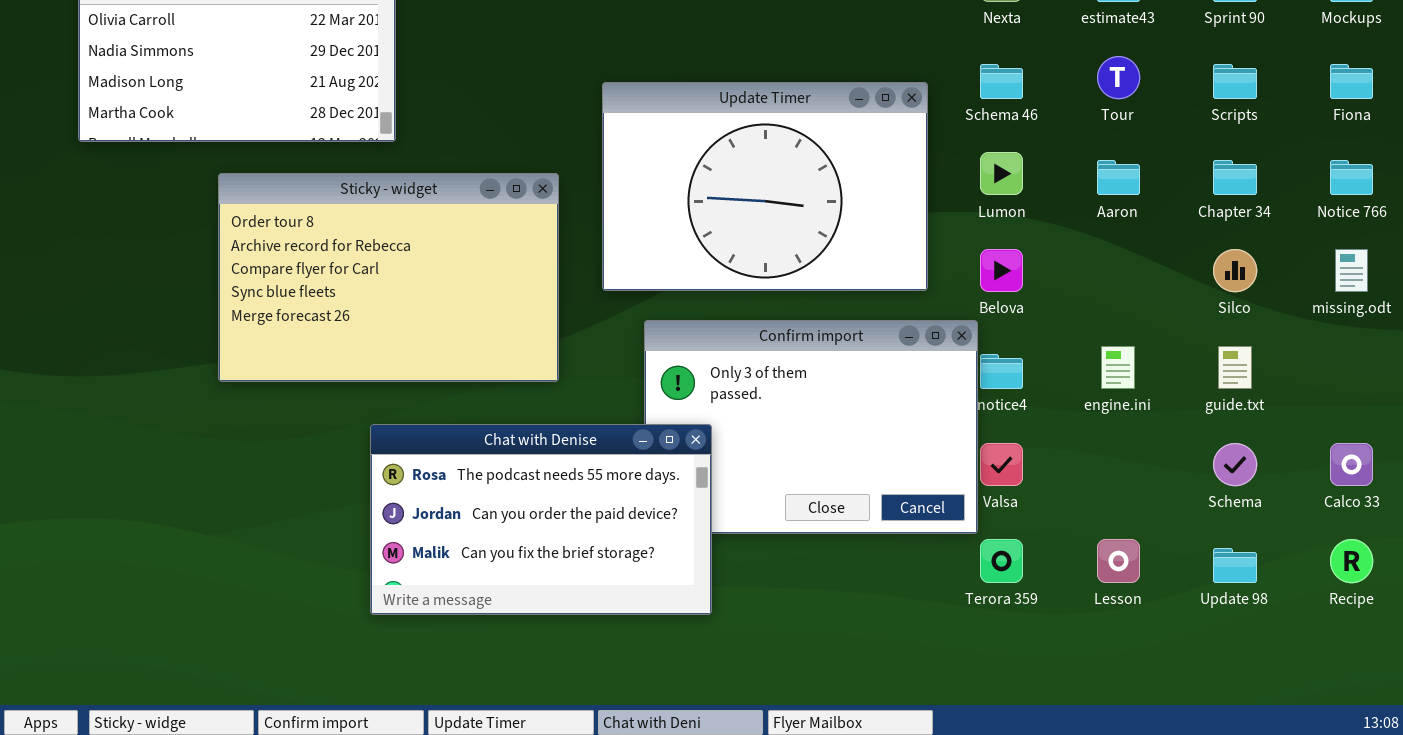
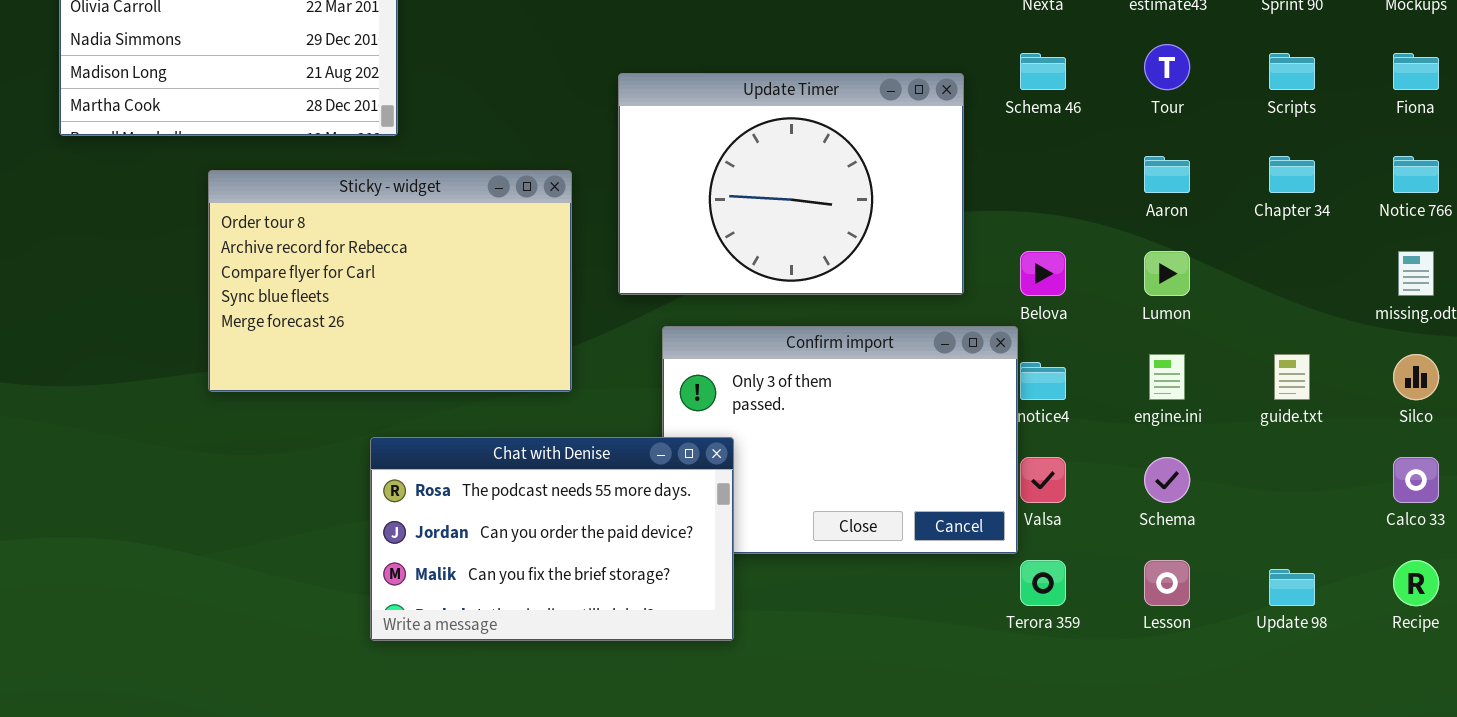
Lumon: [980,152,1023,195] -> [1144,251,1190,296], moved
Silco: [1213,249,1257,292] -> [1393,354,1439,400], moved
Schema: [1213,443,1257,486] -> [1144,457,1190,503], moved

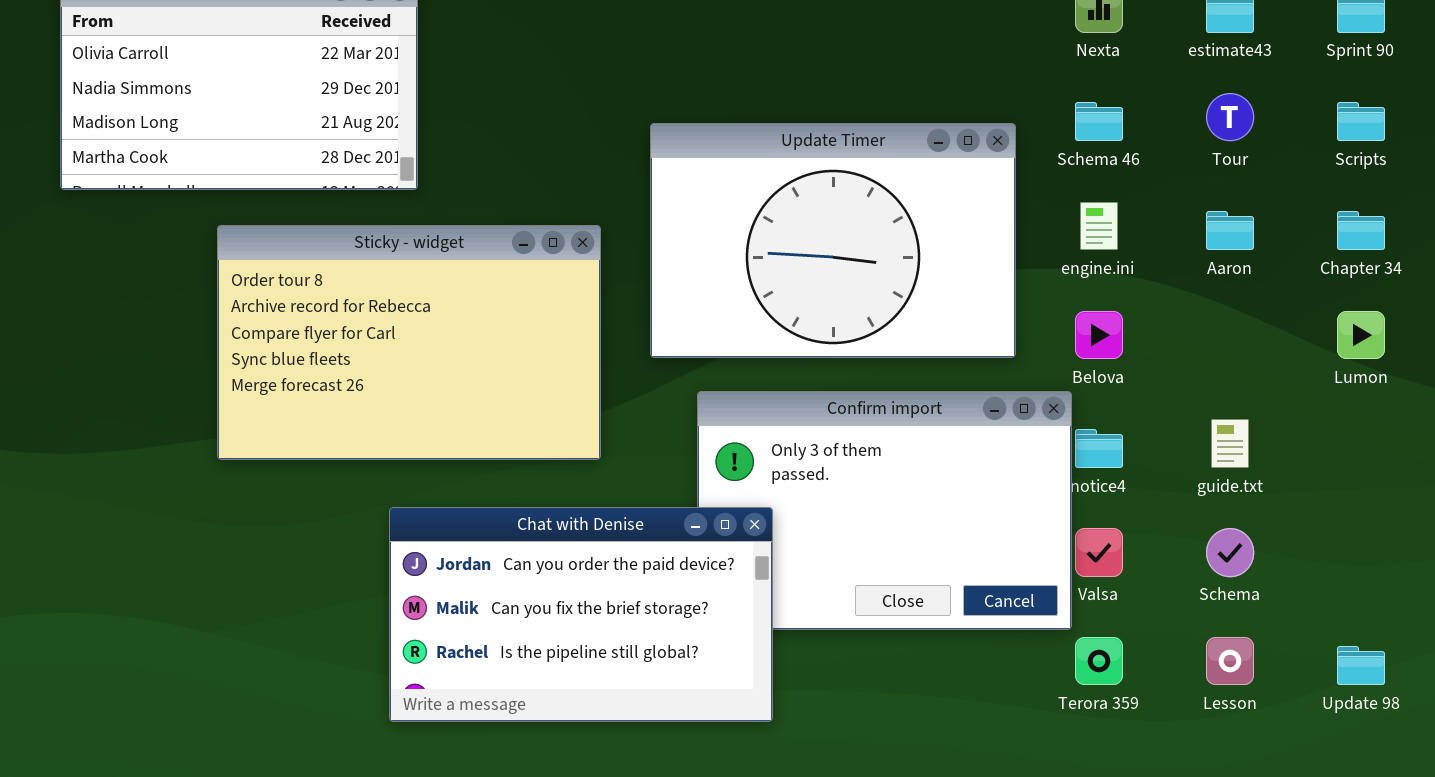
Lumon: [1144,251,1190,296] -> [1337,311,1385,359], moved
engine.ini: [1149,354,1185,400] -> [1080,202,1118,250], moved
guide.txt: [1274,354,1310,400] -> [1211,419,1249,468], moved
Chat with Denise: [370,437,734,641] -> [389,507,773,722], scrolled down 1 row

